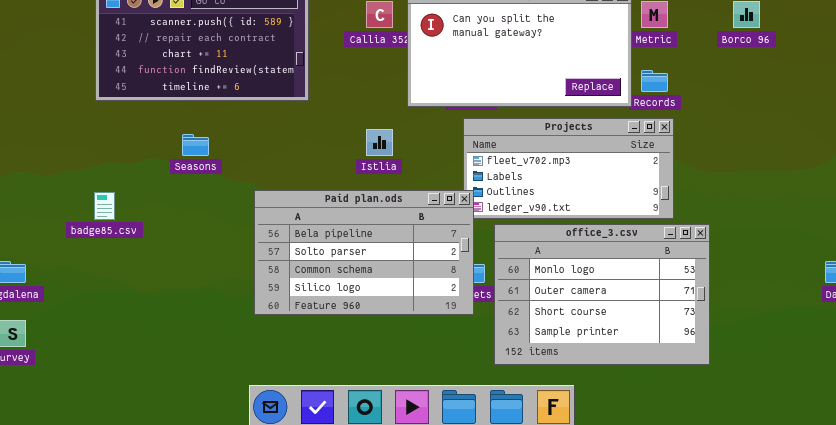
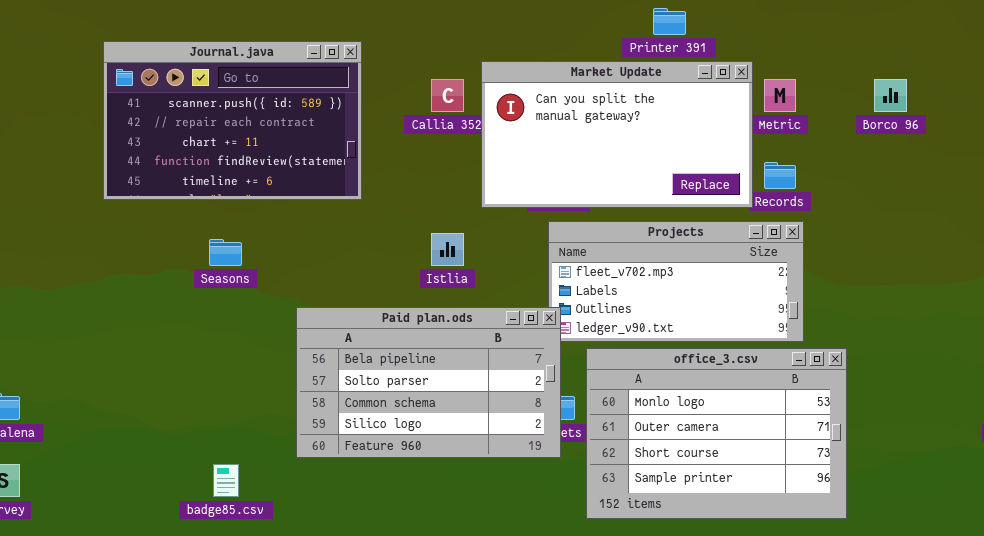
badge85.csv: [94,192,115,220] -> [213,464,239,497], moved

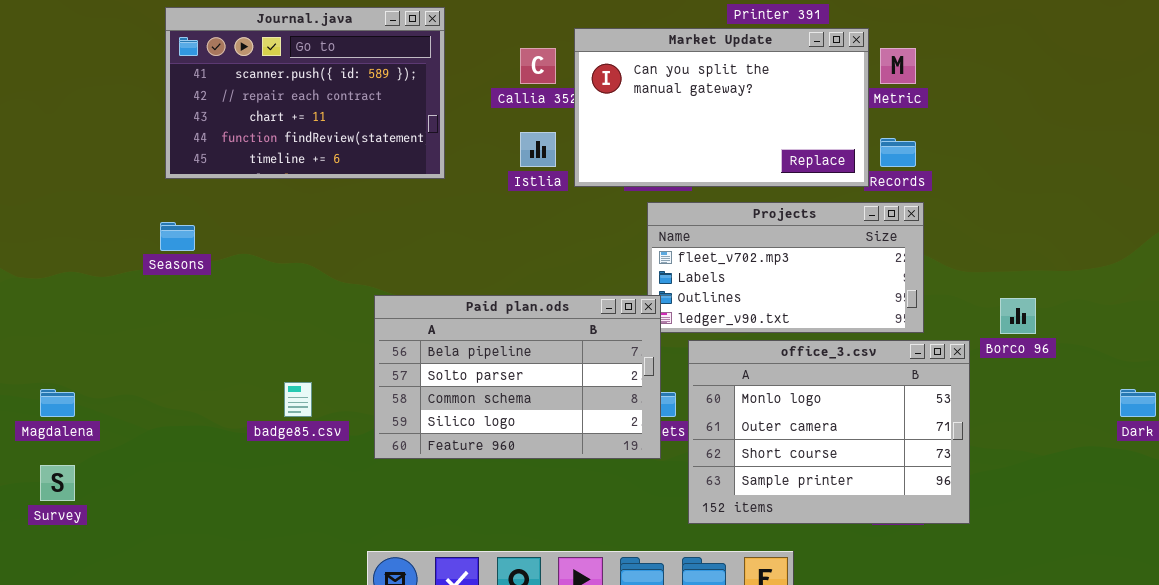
Borco 96: [874,79,907,112] -> [1000,298,1036,334], moved
Istlia: [431,233,464,266] -> [520,132,556,167], moved
Seasons: [209,239,242,266] -> [160,222,195,251], moved
badge85.csv: [213,464,239,497] -> [284,382,312,417], moved

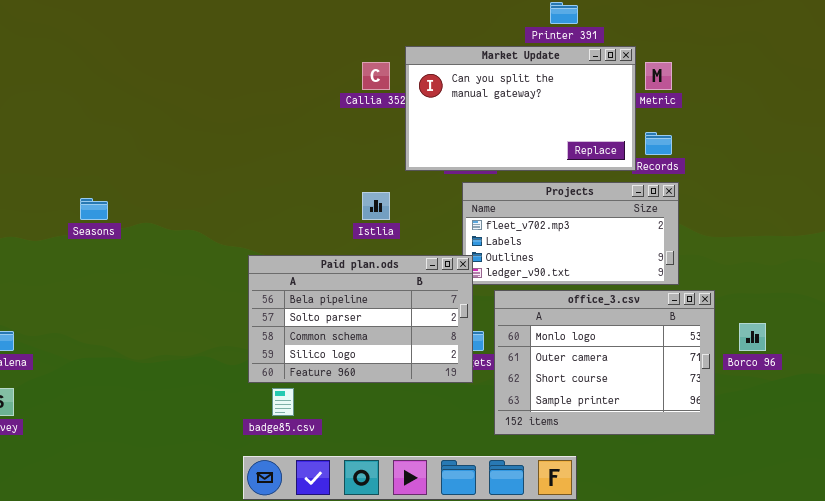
Journal.java: [165,7,445,179] -> none, closed
Istlia: [520,132,556,167] -> [362,192,390,220], moved
Borco 96: [1000,298,1036,334] -> [739,323,766,351], moved
badge85.csv: [284,382,312,417] -> [272,388,294,416], moved

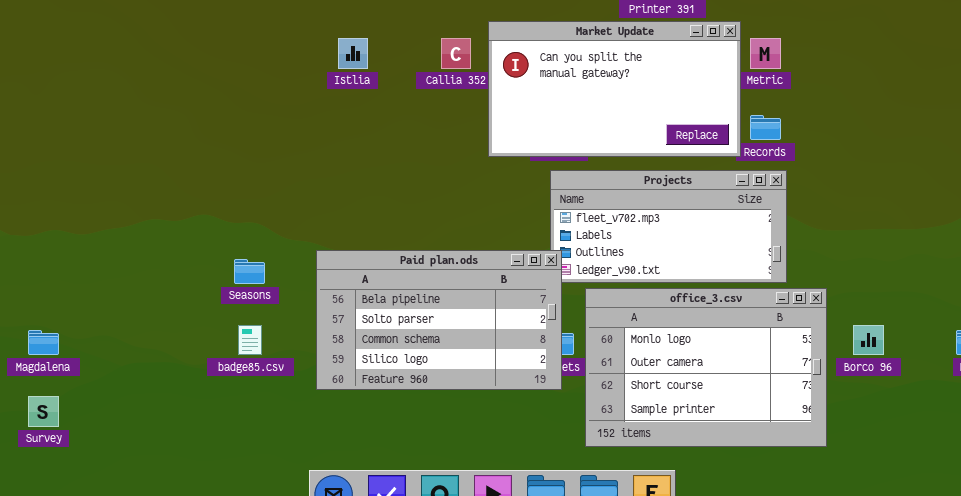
Istlia: [362,192,390,220] -> [338,38,368,69], moved
Seasons: [80,198,108,220] -> [234,259,265,284], moved
badge85.csv: [272,388,294,416] -> [238,325,262,355], moved

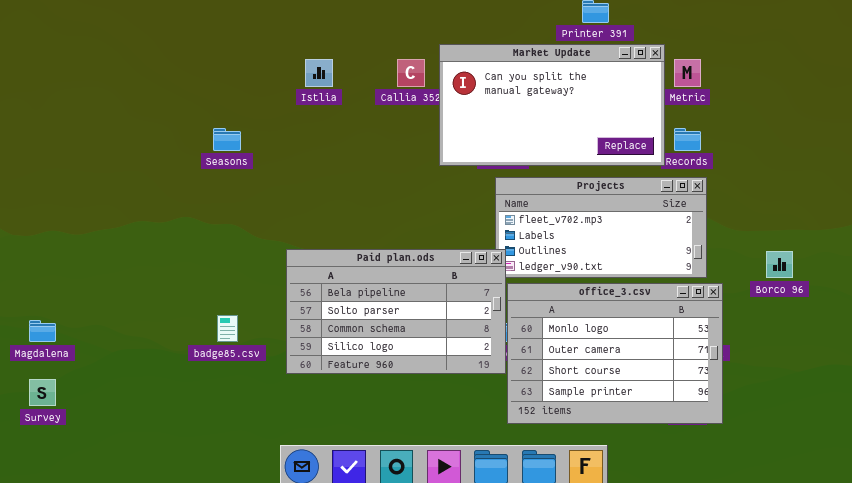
Seasons: [234,259,265,284] -> [213,128,241,151], moved
office_3.csv: [585,288,827,447] -> [507,283,723,424], moved
Borco 96: [853,325,884,355] -> [766,251,793,278], moved

